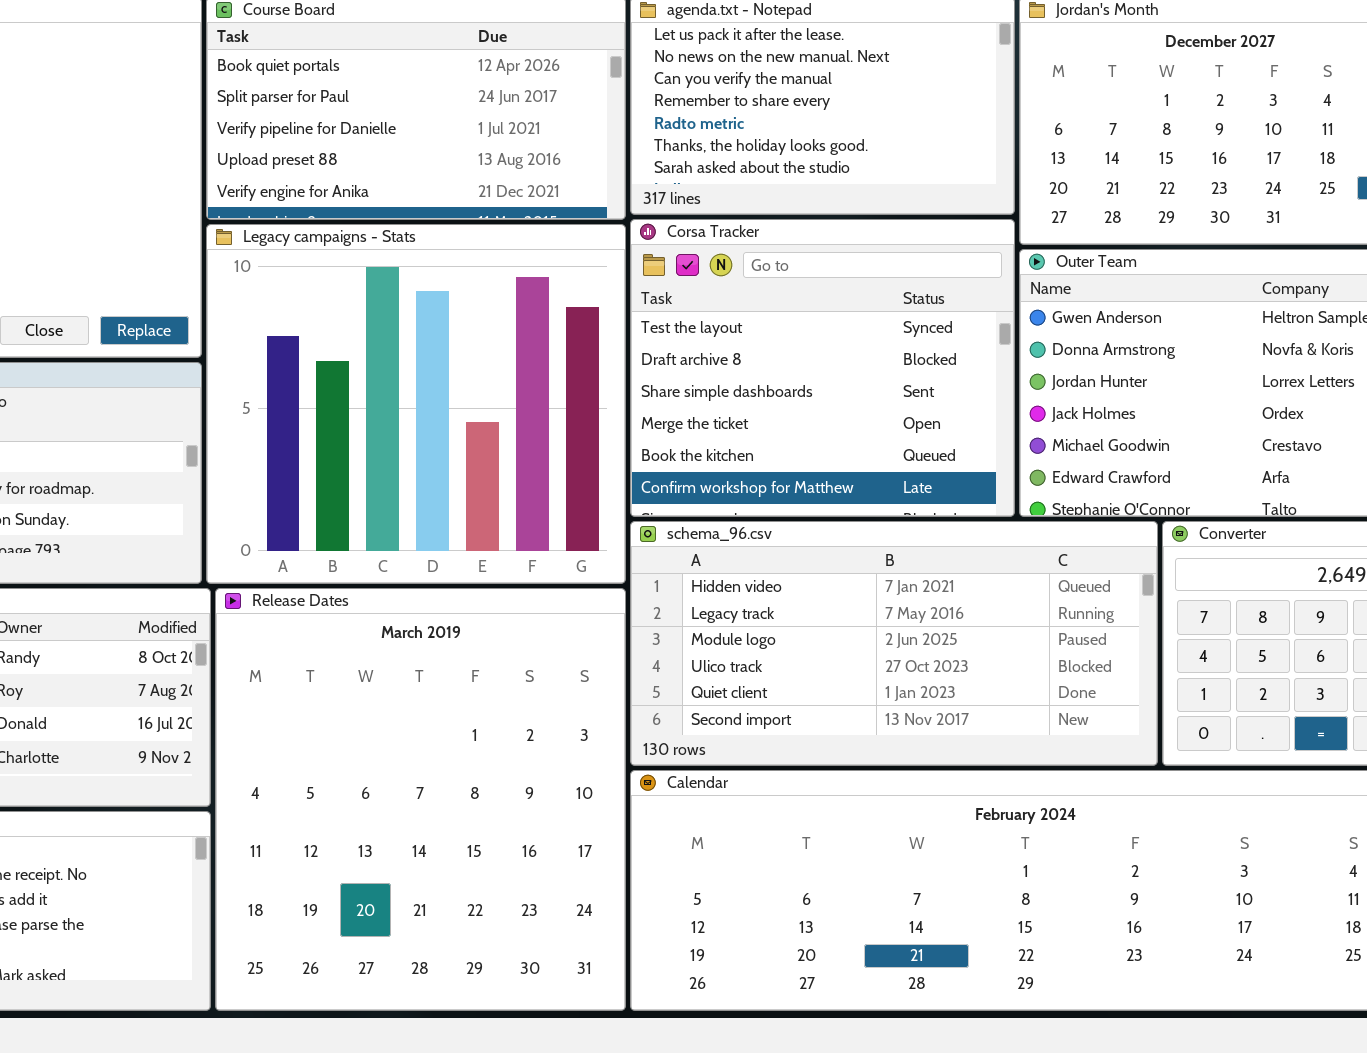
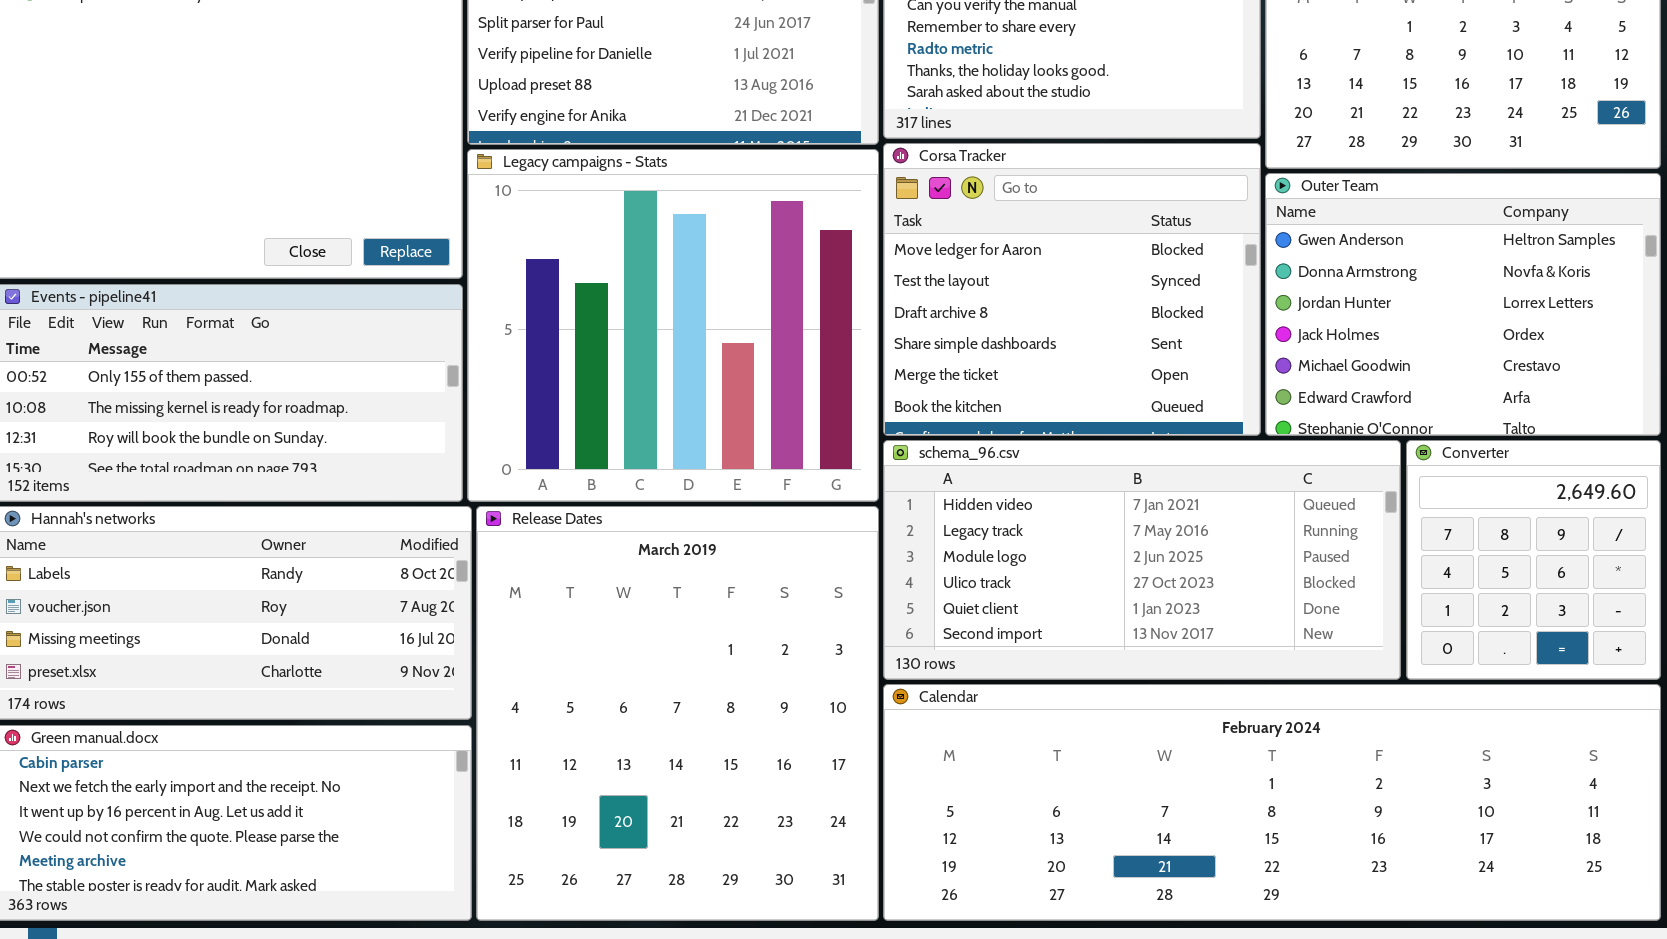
Corsa Tracker: [630,219,1015,517] -> [883,143,1261,436], scrolled up 1 row

